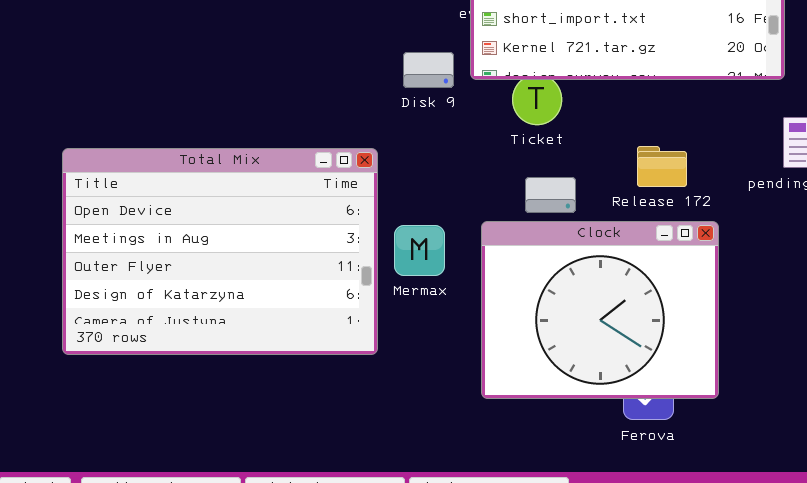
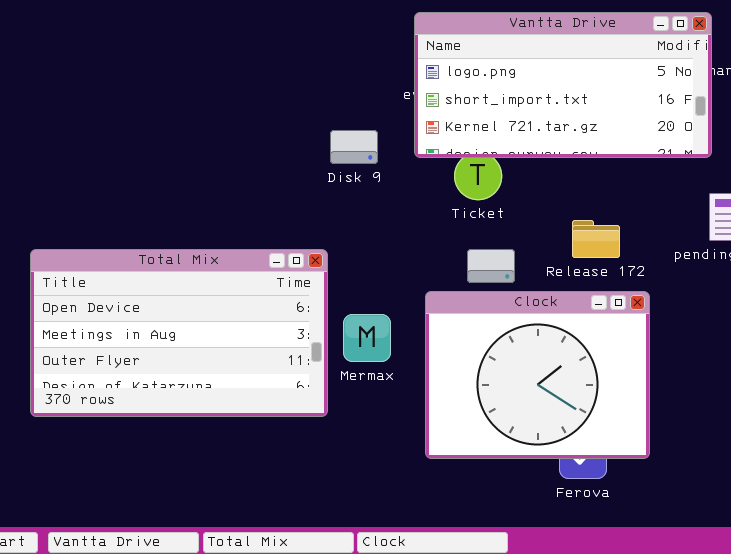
Disk 9: [403,52,454,88] -> [330,130,378,164], moved
Total Mix: [62,148,378,355] -> [30,249,328,417], resized
Mermax: [394,225,445,276] -> [343,314,391,362], moved

